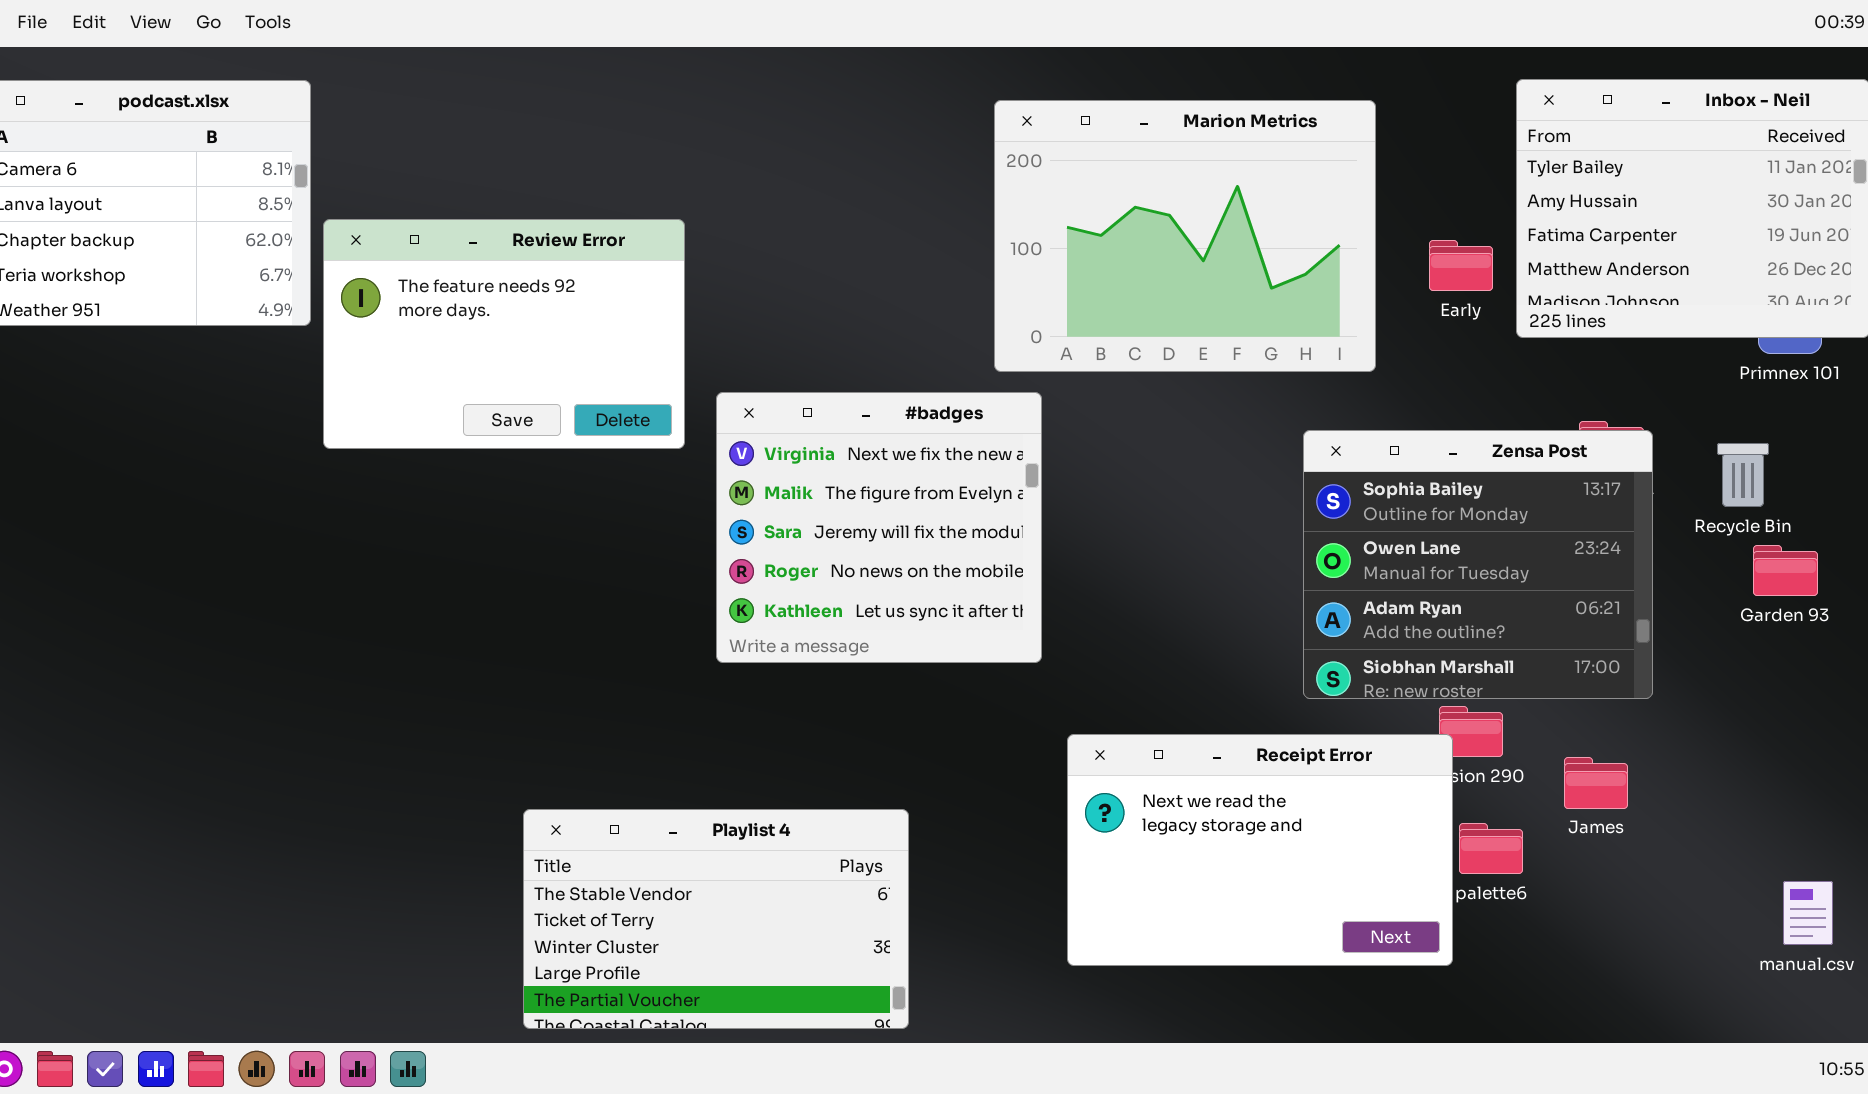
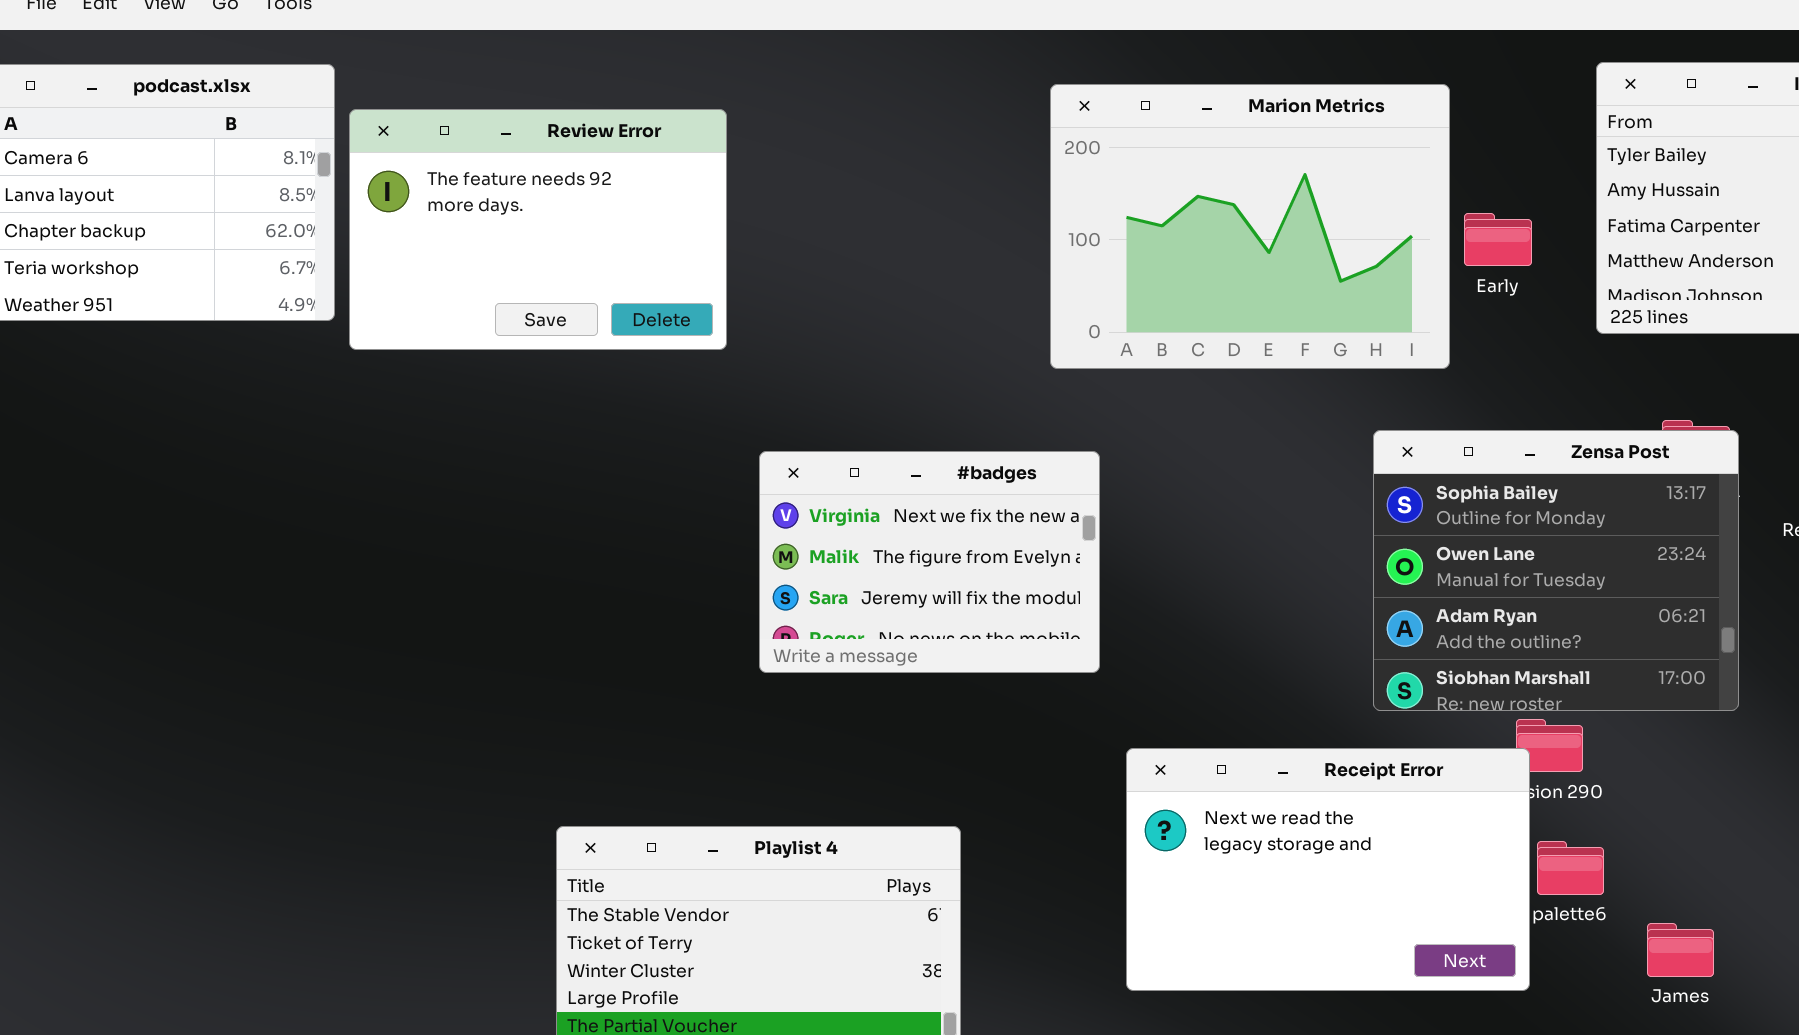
Review Error: [323,219,685,449] -> [349,109,727,350], moved
Early: [1429,240,1493,291] -> [1464,213,1532,266], moved
#badges: [716,392,1042,663] -> [759,451,1100,673], resized
James: [1564,757,1628,809] -> [1647,923,1714,977], moved

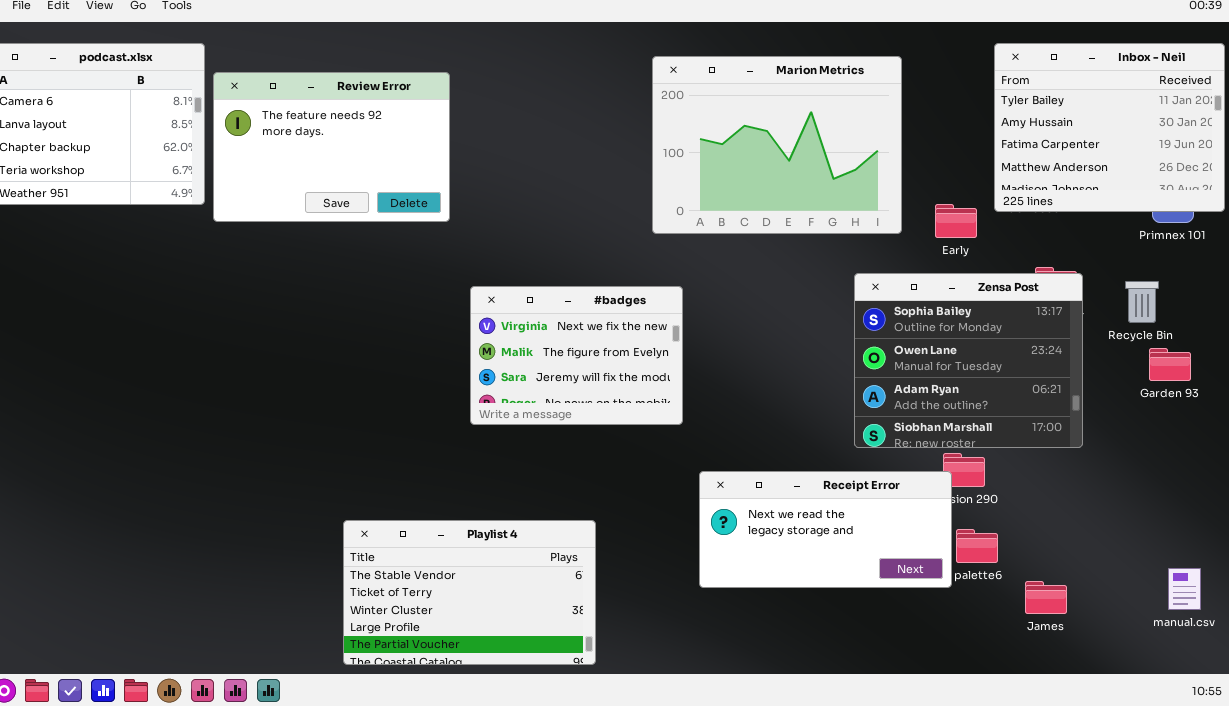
Early: [1464,213,1532,266] -> [935,204,977,238], moved
Receipt Error: [1126,748,1530,991] -> [699,471,952,588], resized

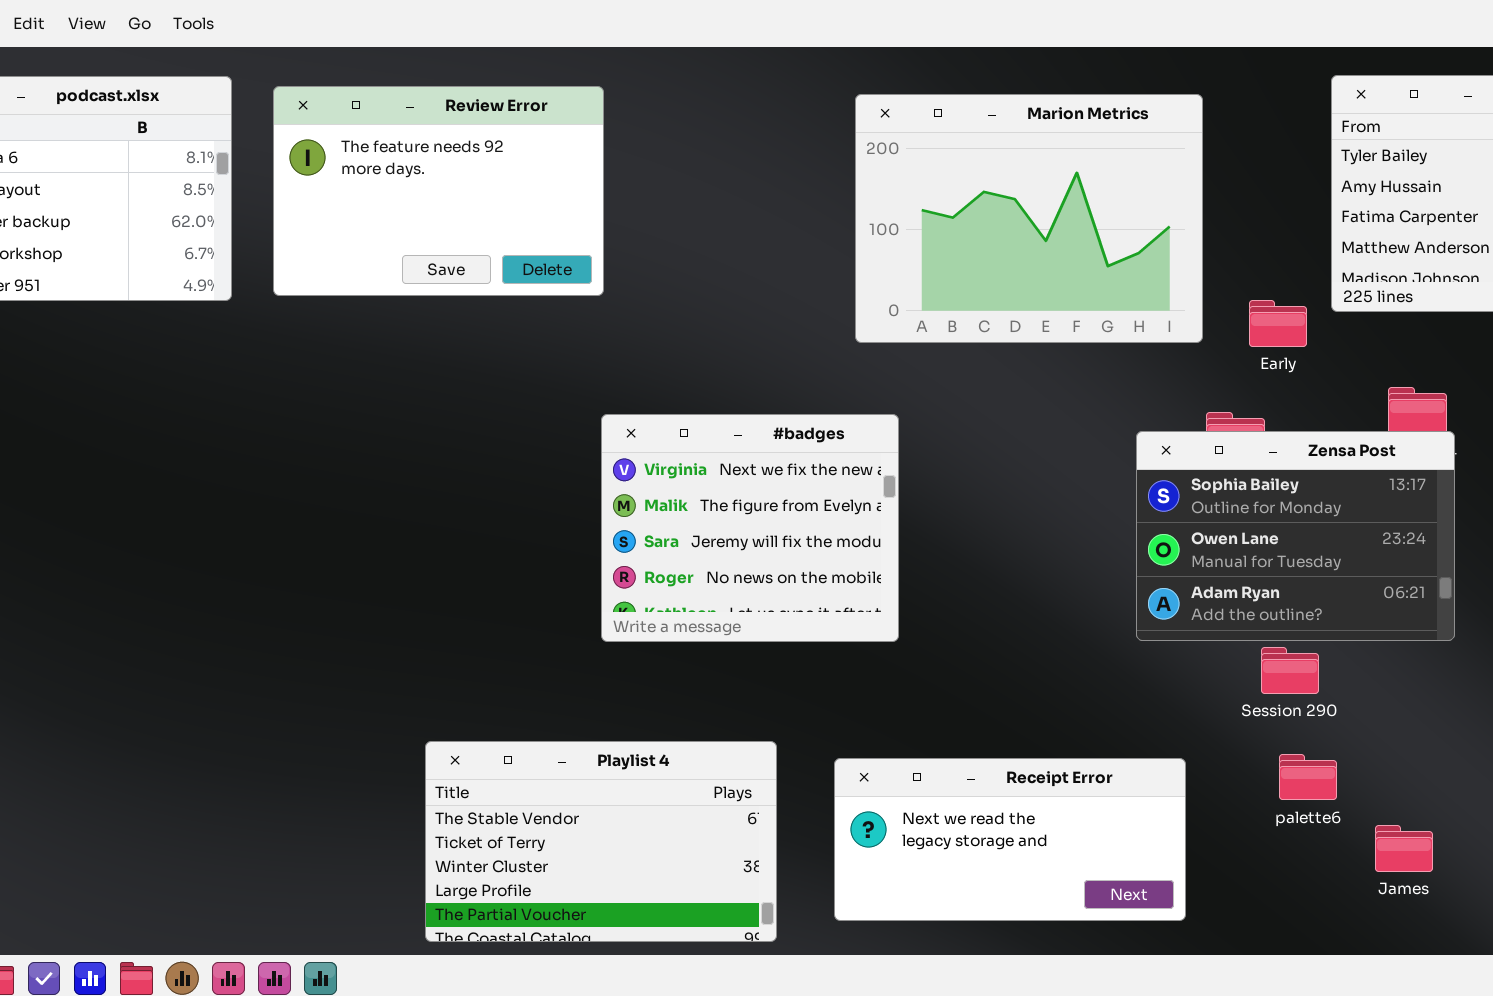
Review Error: [213,72,450,222] -> [273,86,604,296], moved
Zensa Post: [854,273,1083,448] -> [1136,431,1455,641], resized
#badges: [470,286,683,425] -> [601,414,899,642], resized
Receipt Error: [699,471,952,588] -> [834,758,1186,921], moved

